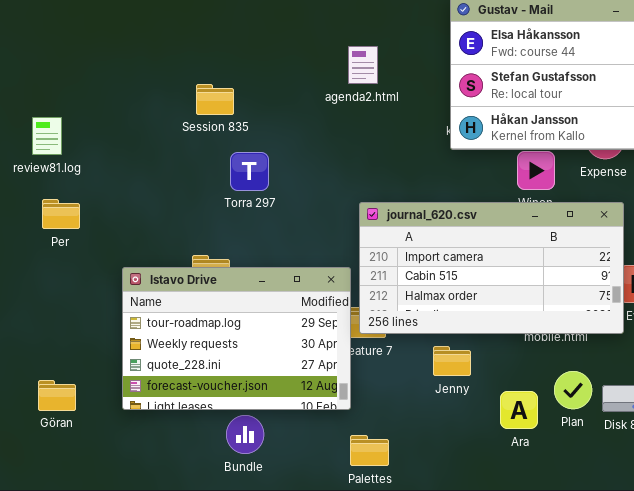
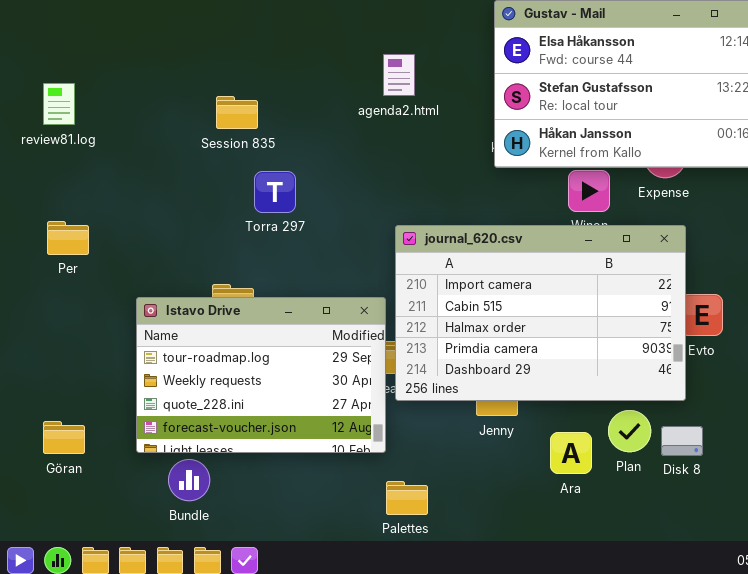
review81.log: [32,117,62,155] -> [43,83,75,125], moved
journal_620.csv: [359,202,624,334] -> [395,225,686,401], resized
Bundle: [226,415,264,454] -> [168,459,210,501], moved

